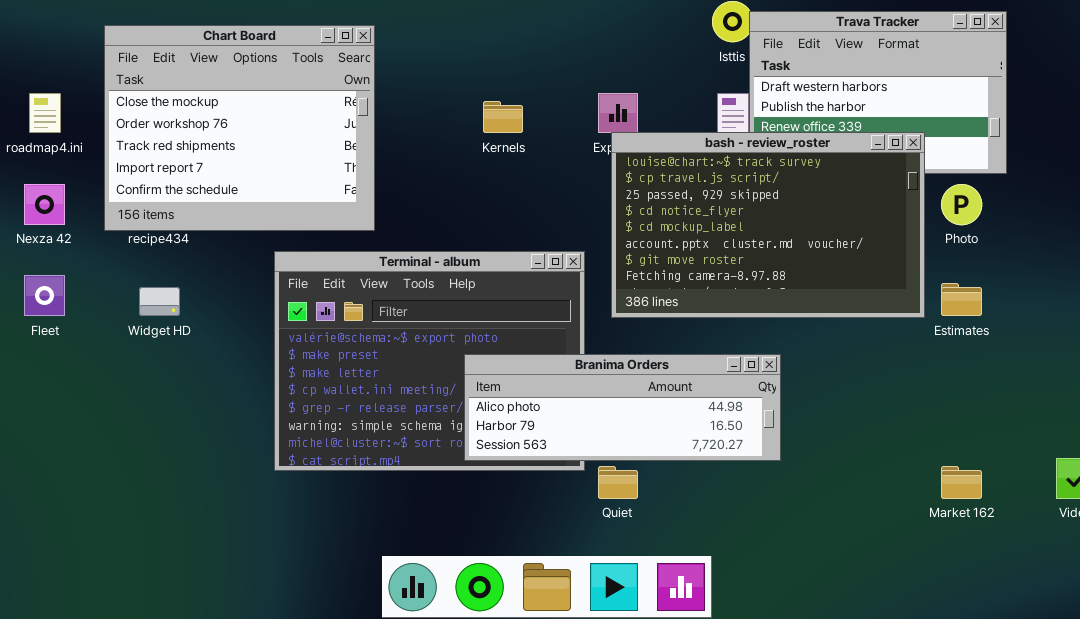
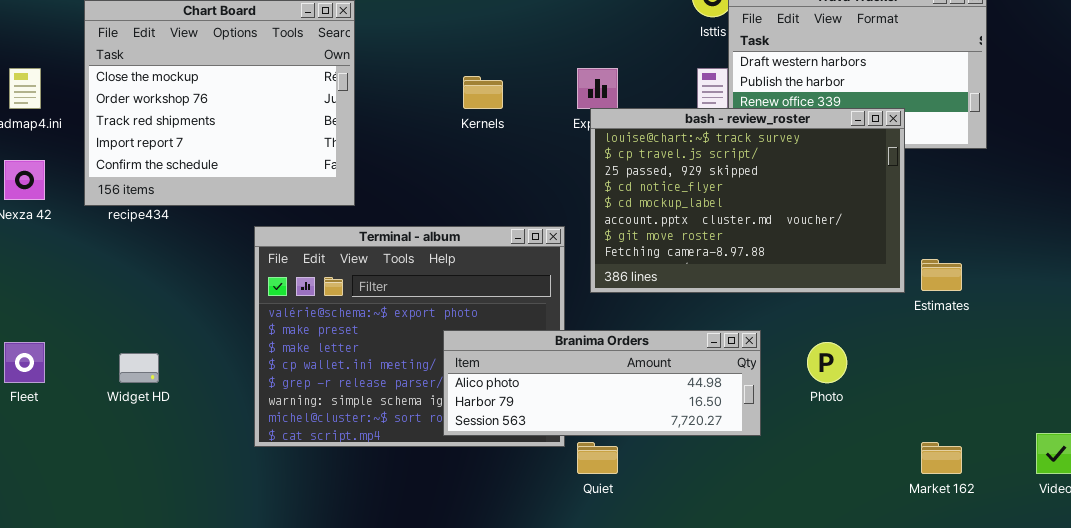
Photo: [941,184,982,225] -> [807,342,847,383], moved
Fleet: [24,275,65,316] -> [4,342,45,383], moved
Widget HD: [139,287,180,316] -> [119,353,159,383], moved

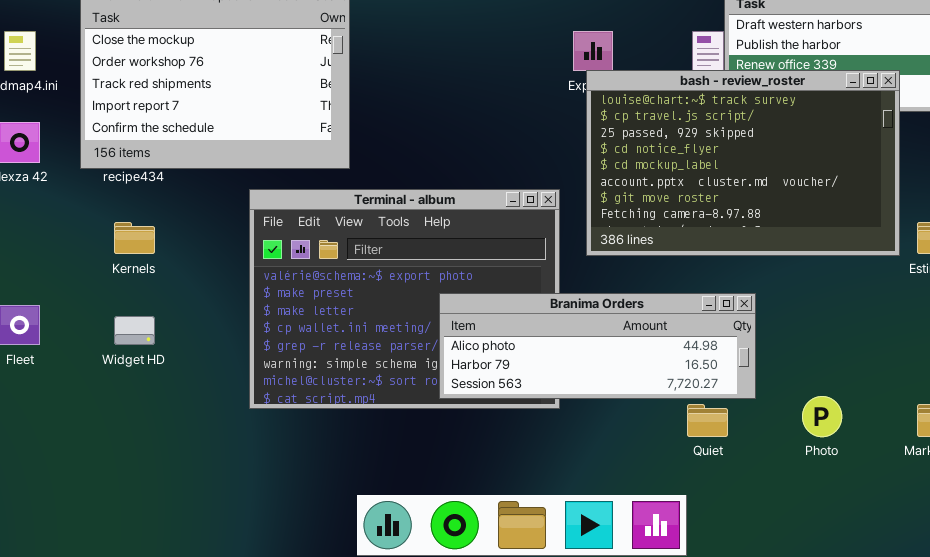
Kernels: [463,76,503,109] -> [114,222,155,254], moved
Photo: [807,342,847,383] -> [802,396,842,437], moved
Quiet: [577,442,618,474] -> [687,404,728,437], moved

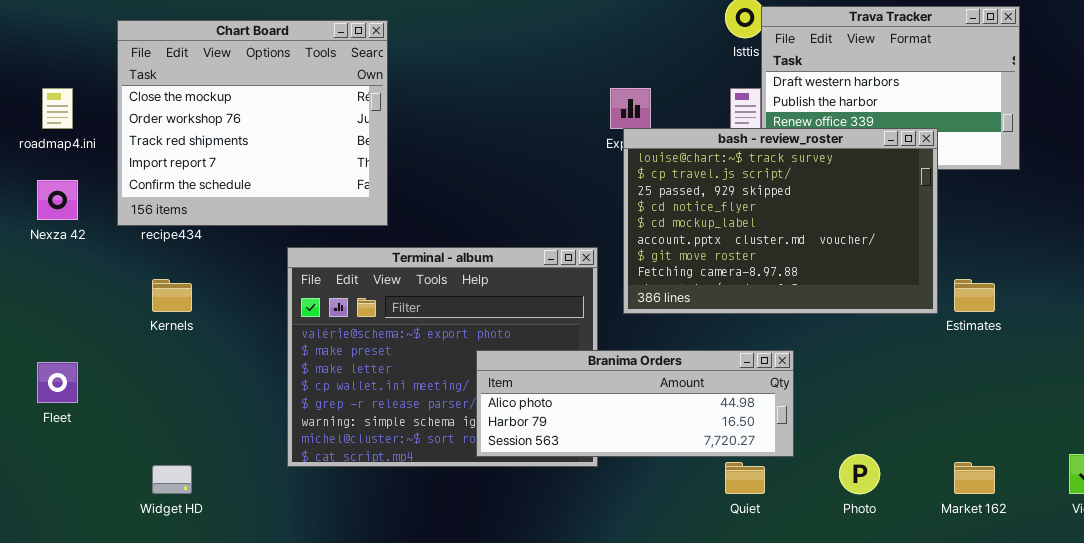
Widget HD: [114,316,155,345] -> [152,465,192,494], moved

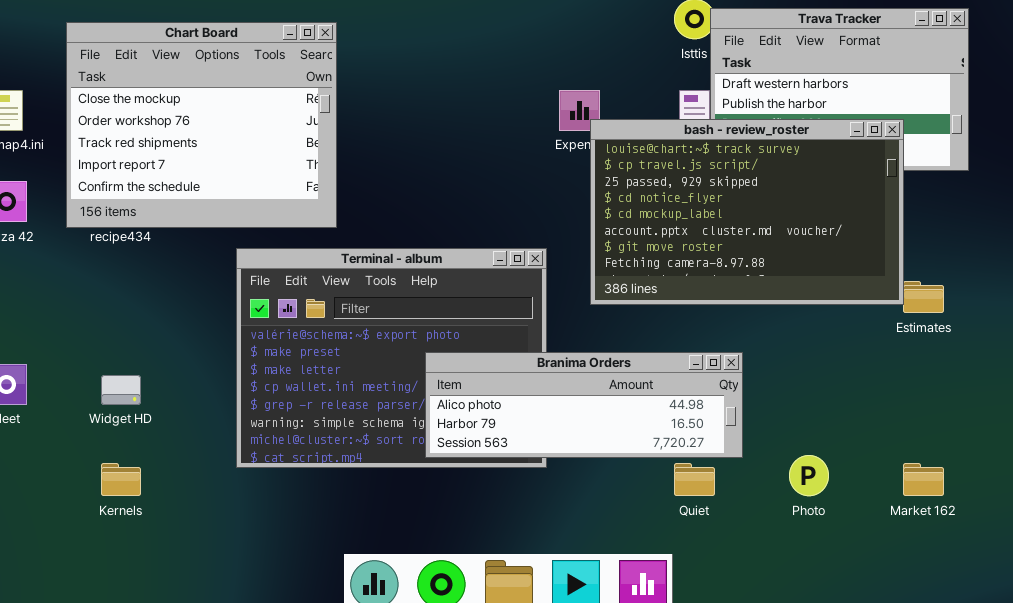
bash - review_roster: [623,128,938,314] -> [590,119,904,305], moved
Kernels: [152,279,192,312] -> [101,463,141,496], moved
Widget HD: [152,465,192,494] -> [101,375,141,405], moved

